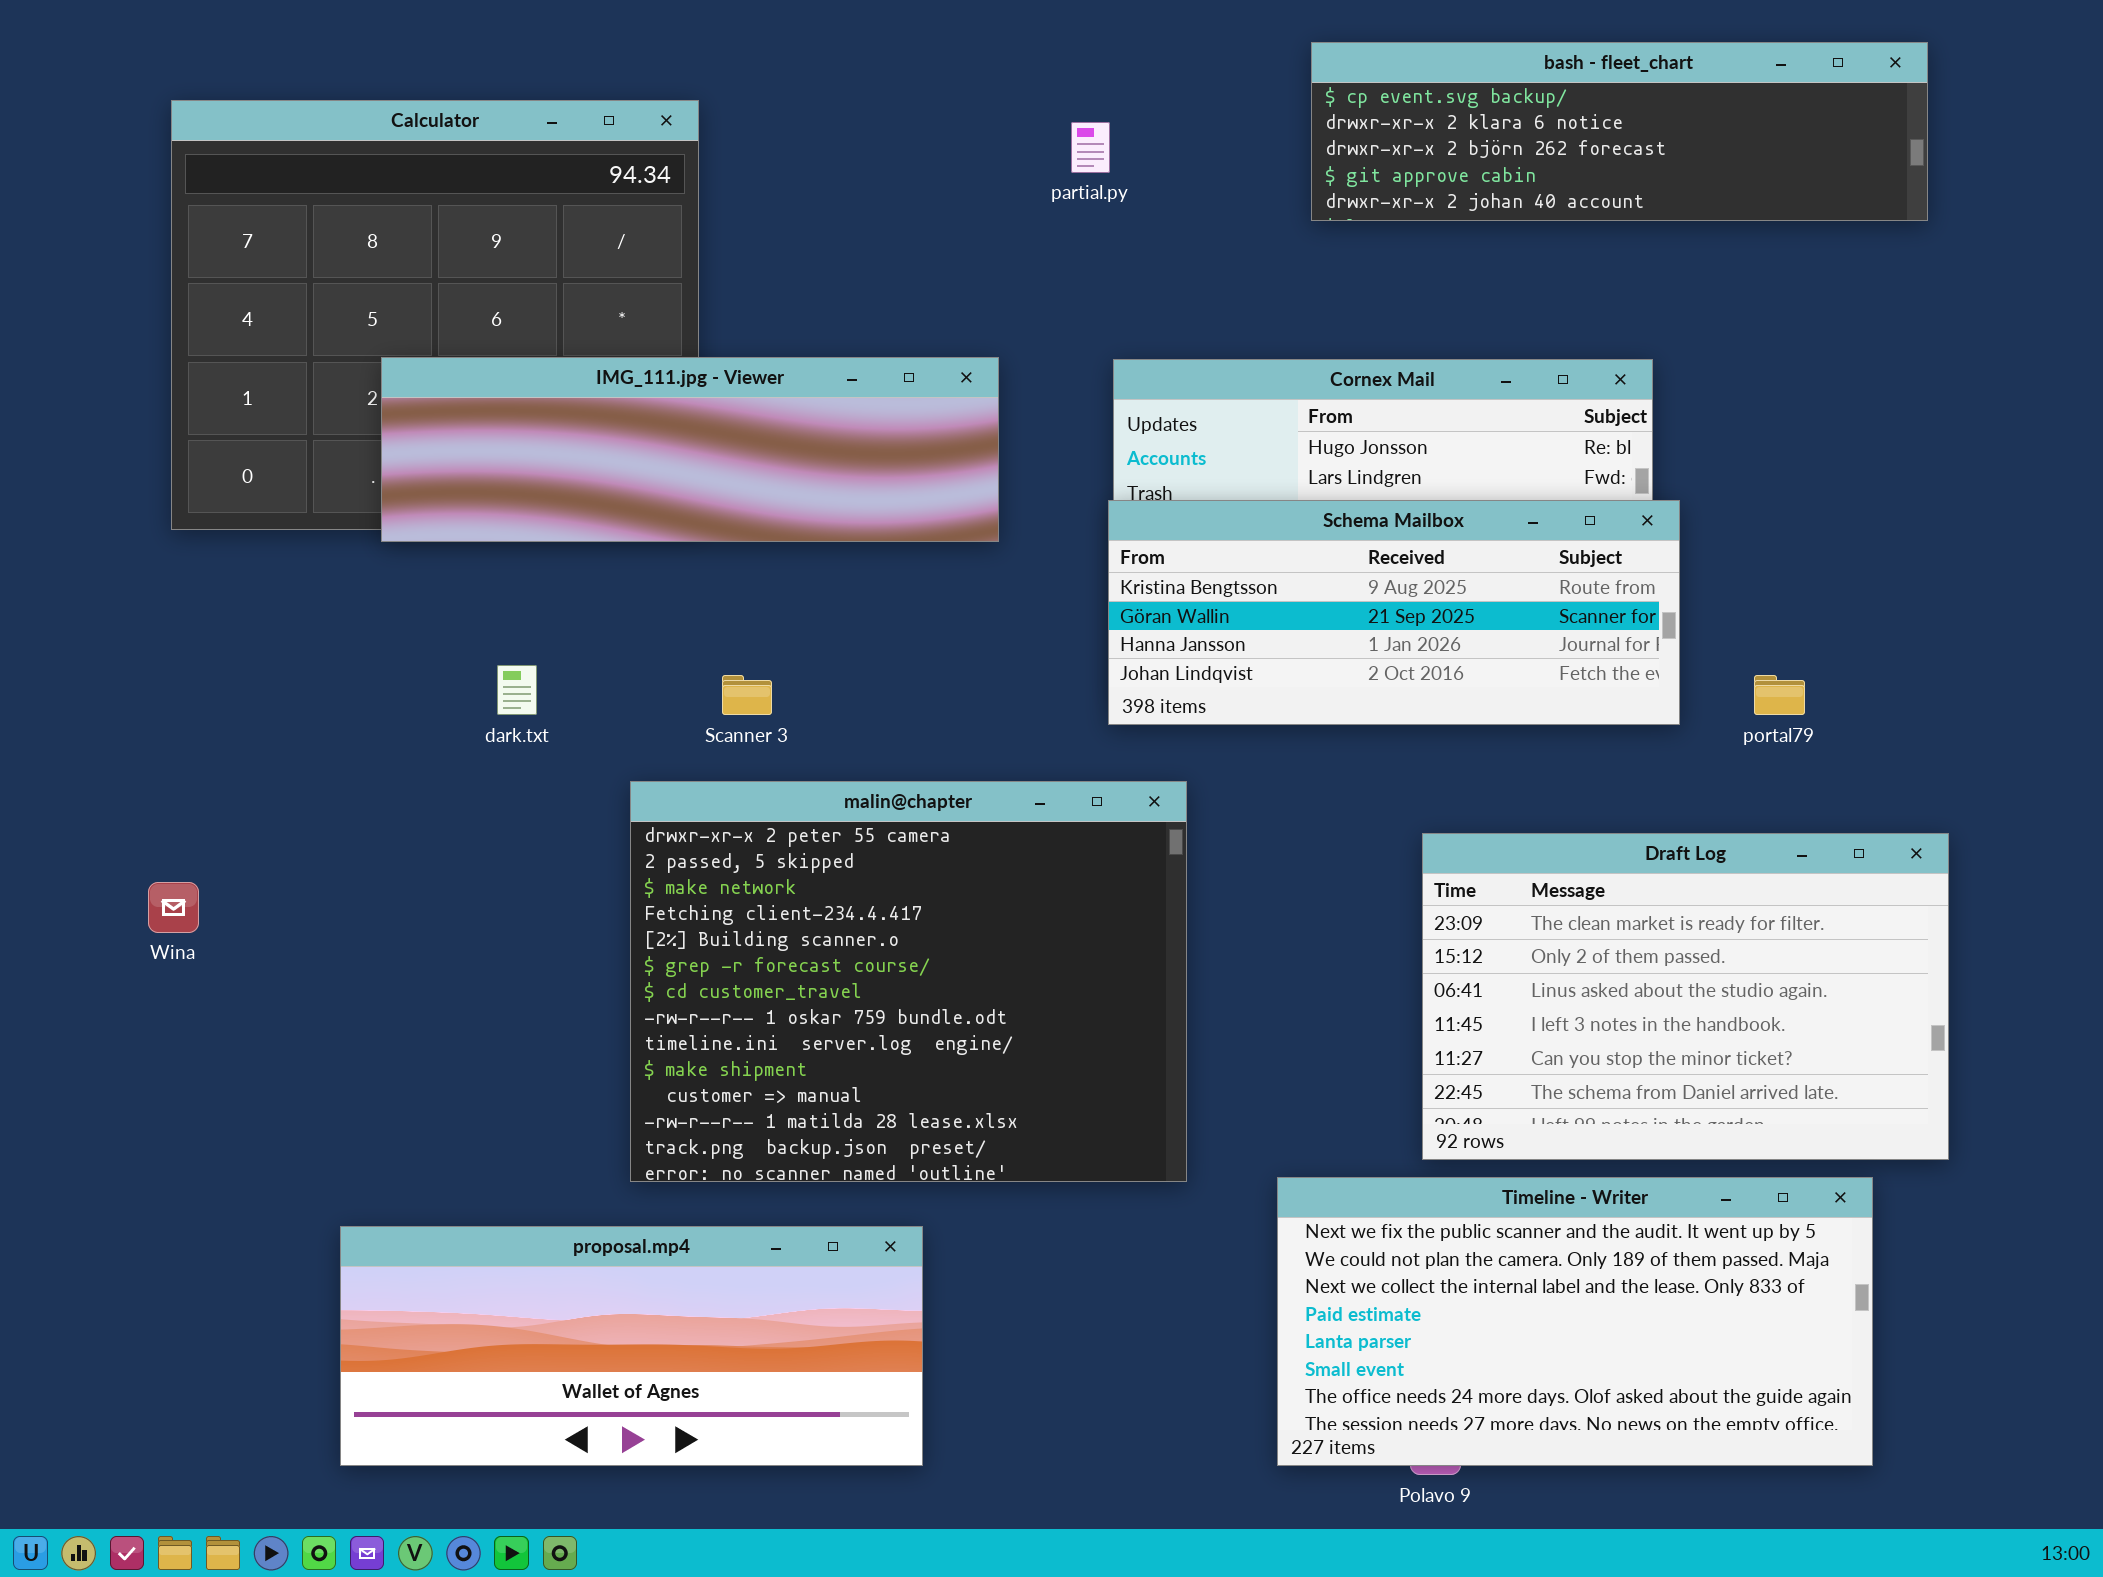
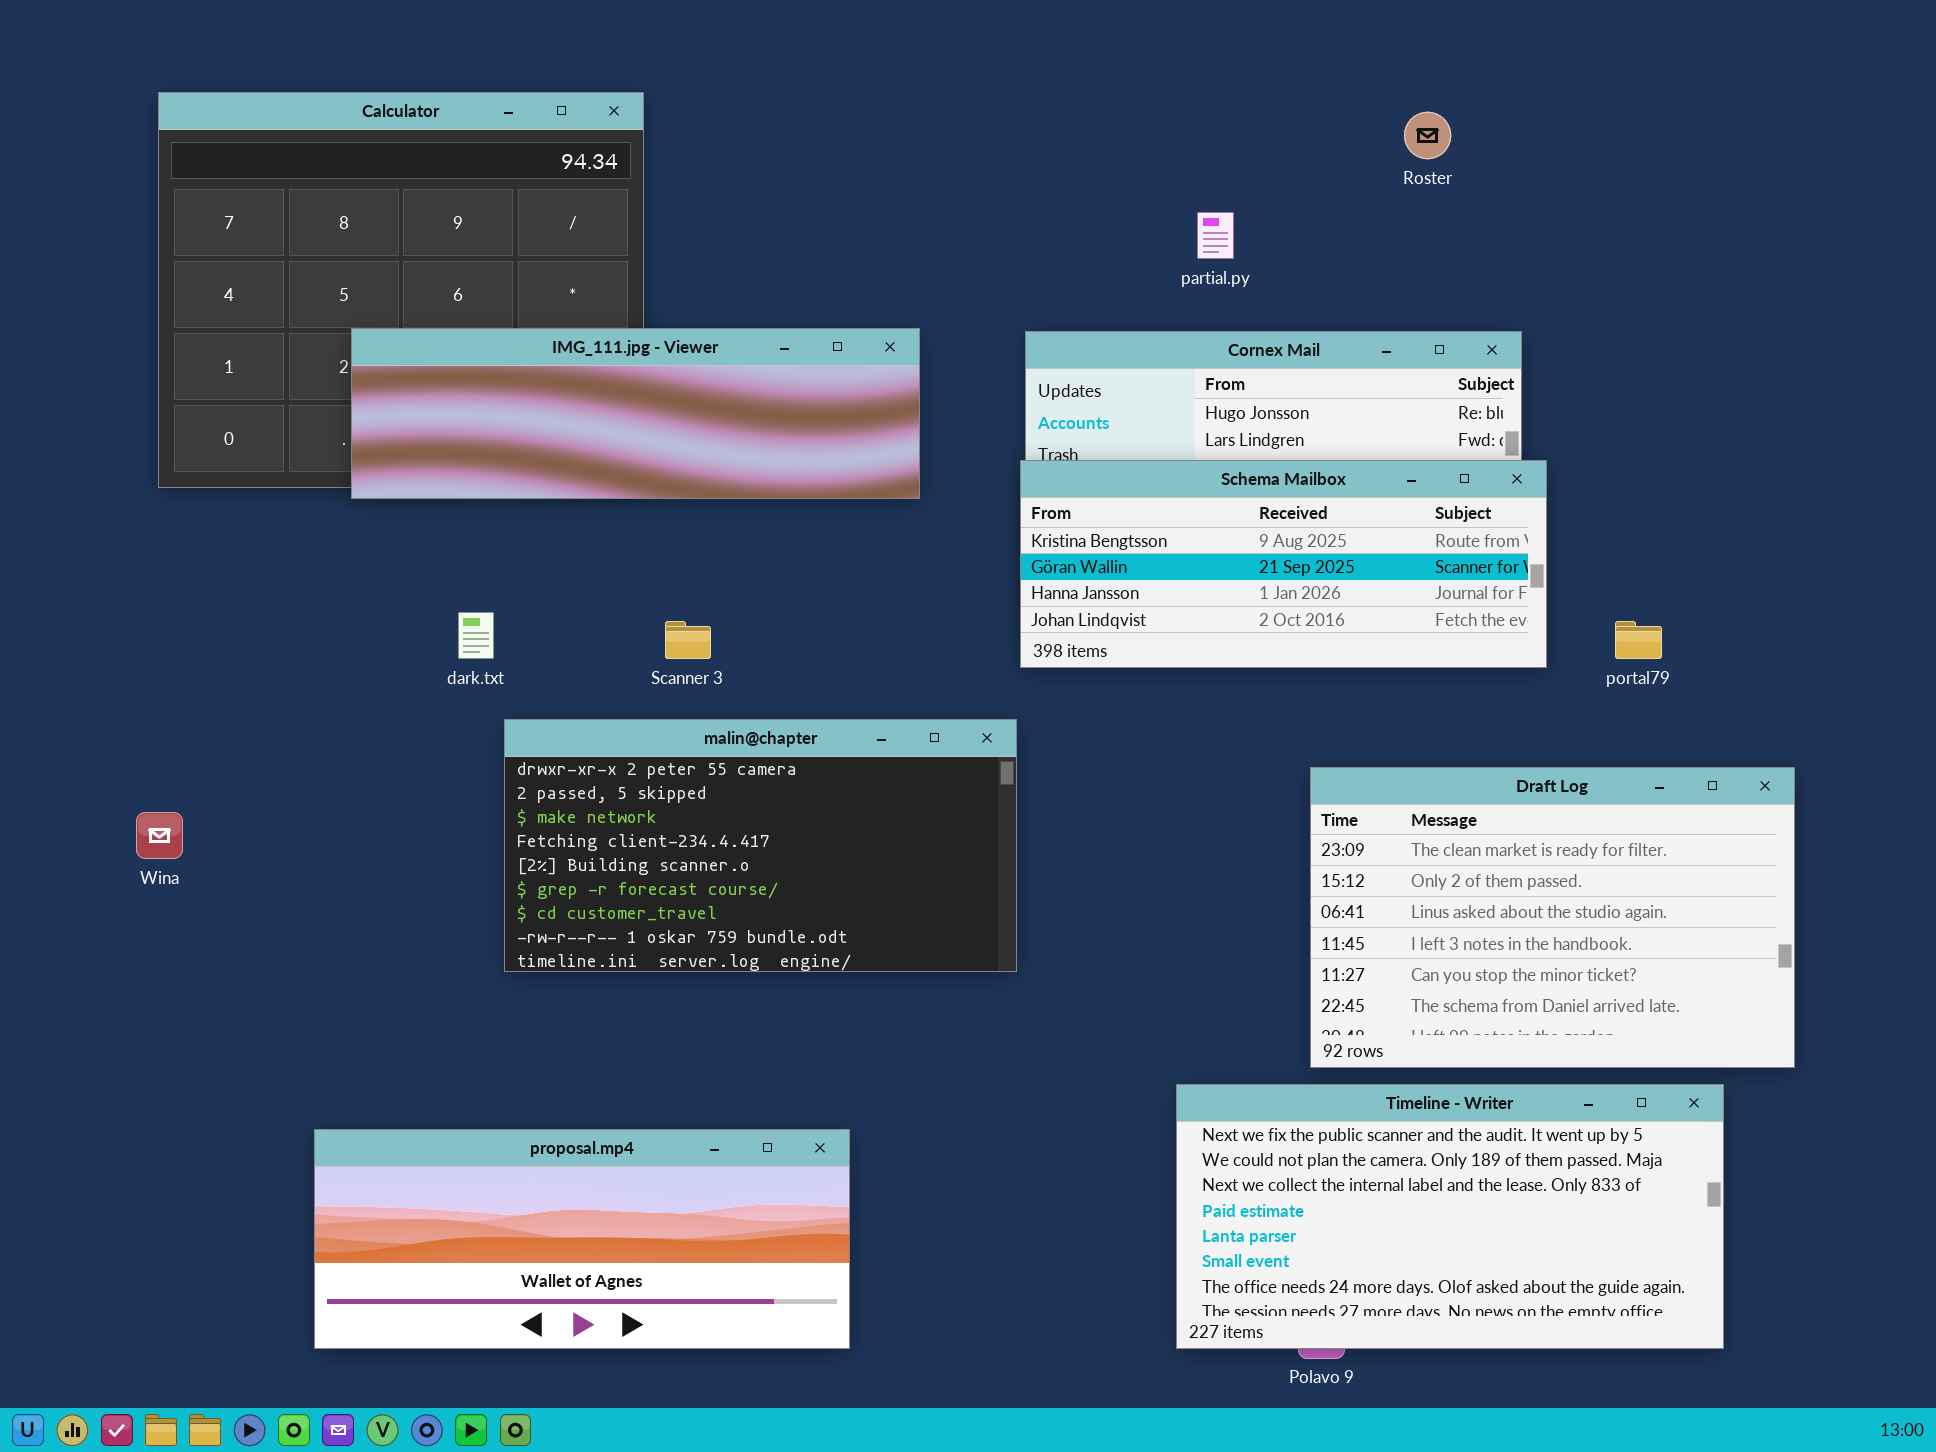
bash - fleet_chart: [1311,42,1928,221] -> none, closed
partial.py: [1071,122,1110,173] -> [1197,212,1234,259], moved
malin@chapter: [630,781,1187,1182] -> [504,719,1017,972], moved, resized

